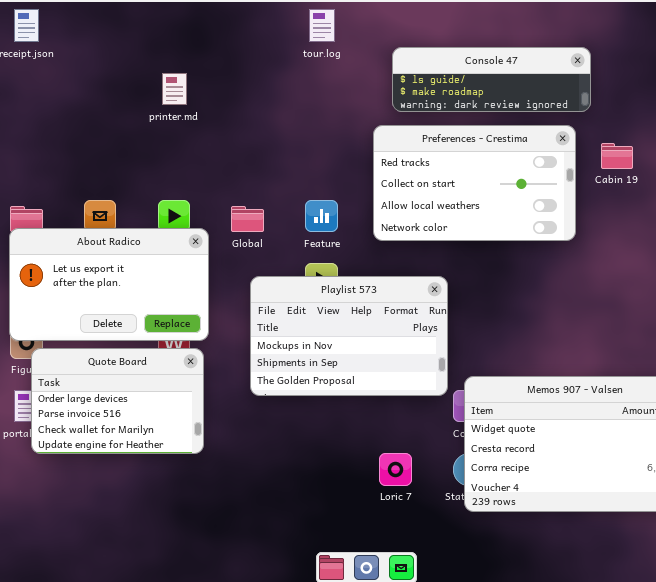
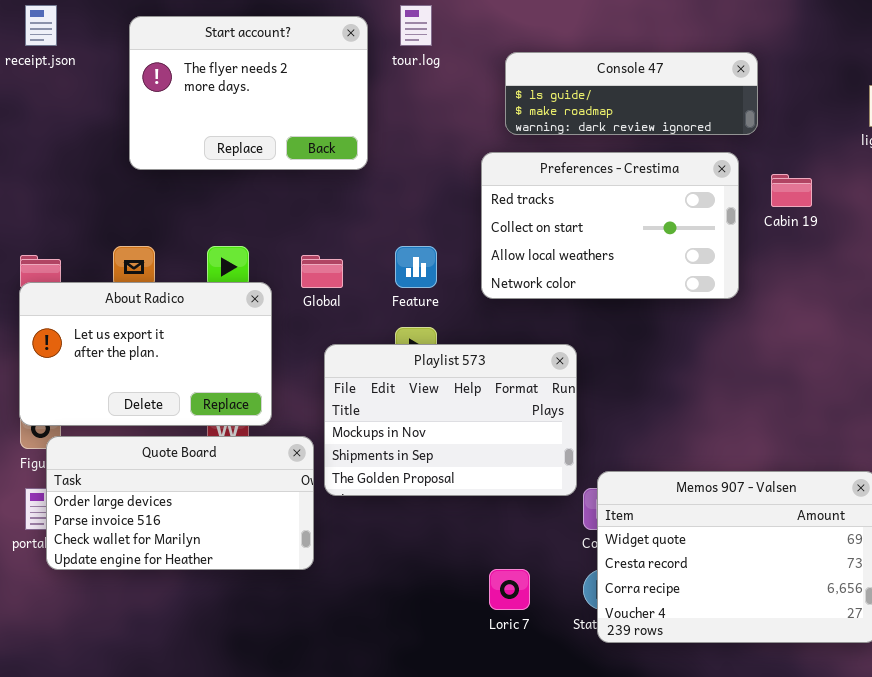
Start account?: none -> [129,16,368,170], opened
Quote Board: [31,348,204,454] -> [46,436,314,570], resized

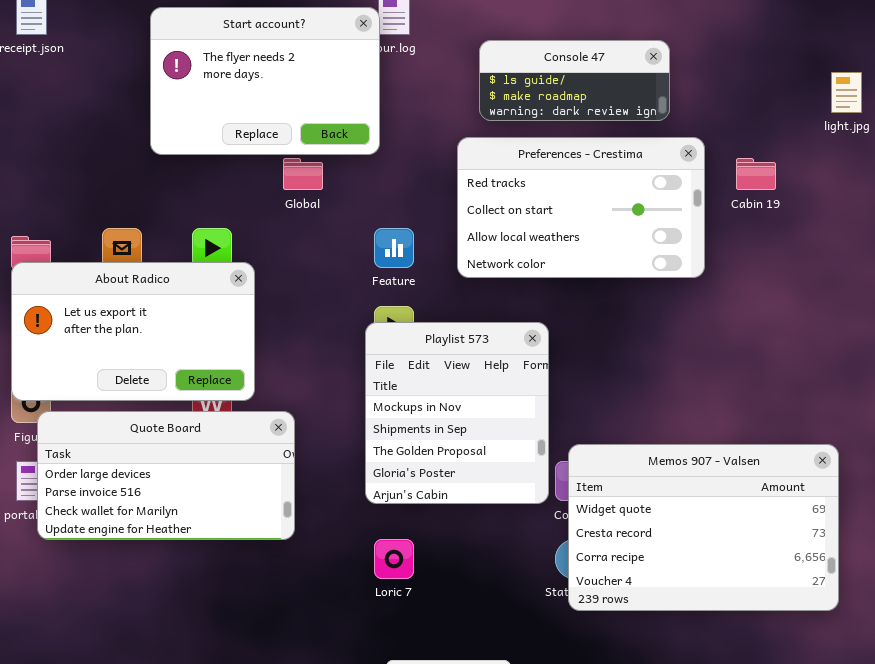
Start account?: [129,16,368,170] -> [150,7,380,155], moved
Console 47: [505,52,758,135] -> [479,40,670,121], resized
Global: [301,255,343,288] -> [283,158,323,190], moved
Playlist 573: [324,344,577,496] -> [365,322,549,504], resized
Loric 7: [489,569,530,610] -> [374,539,414,579], moved

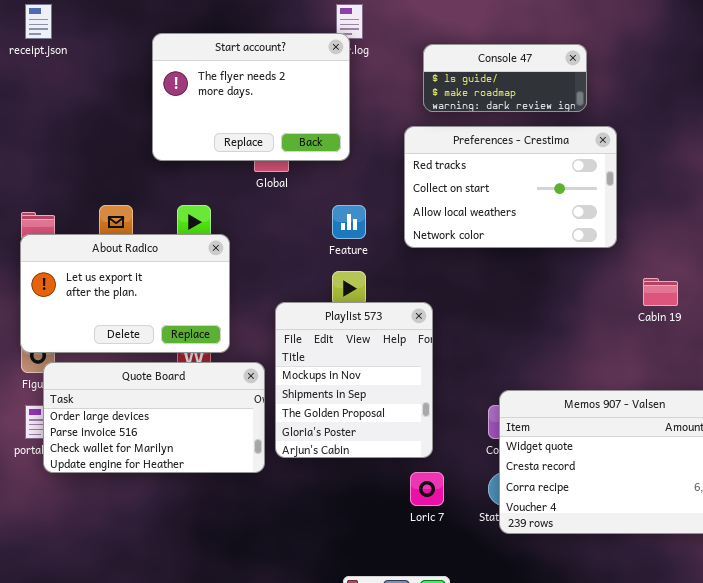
Start account?: [150,7,380,155] -> [152,33,350,161], moved
Cabin 19: [736,158,776,190] -> [643,278,678,306], moved
Playlist 573: [365,322,549,504] -> [275,302,433,458], moved
Loric 7: [374,539,414,579] -> [410,472,444,506], moved

